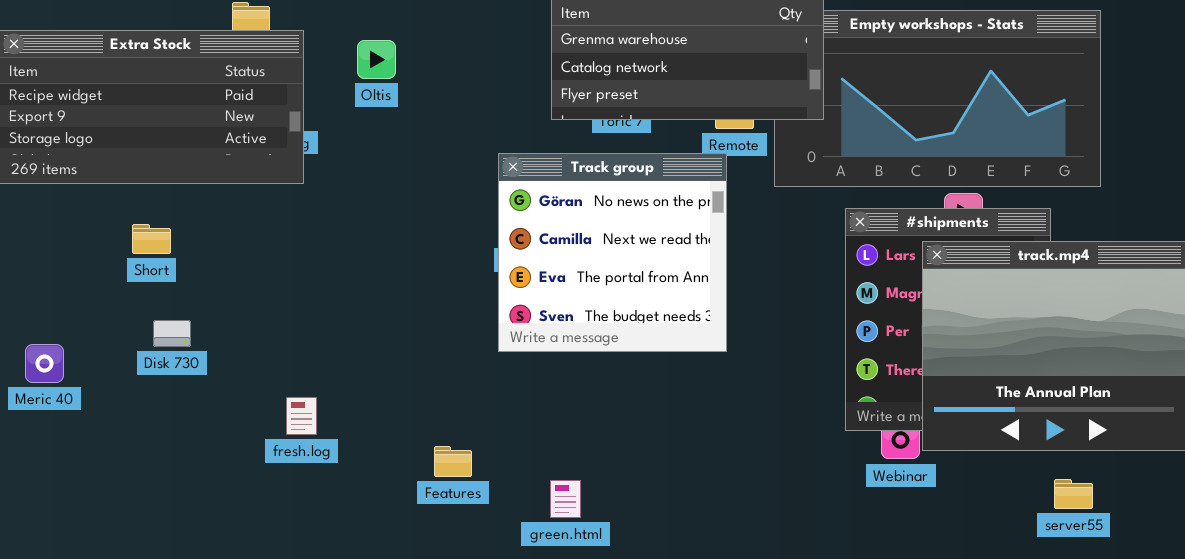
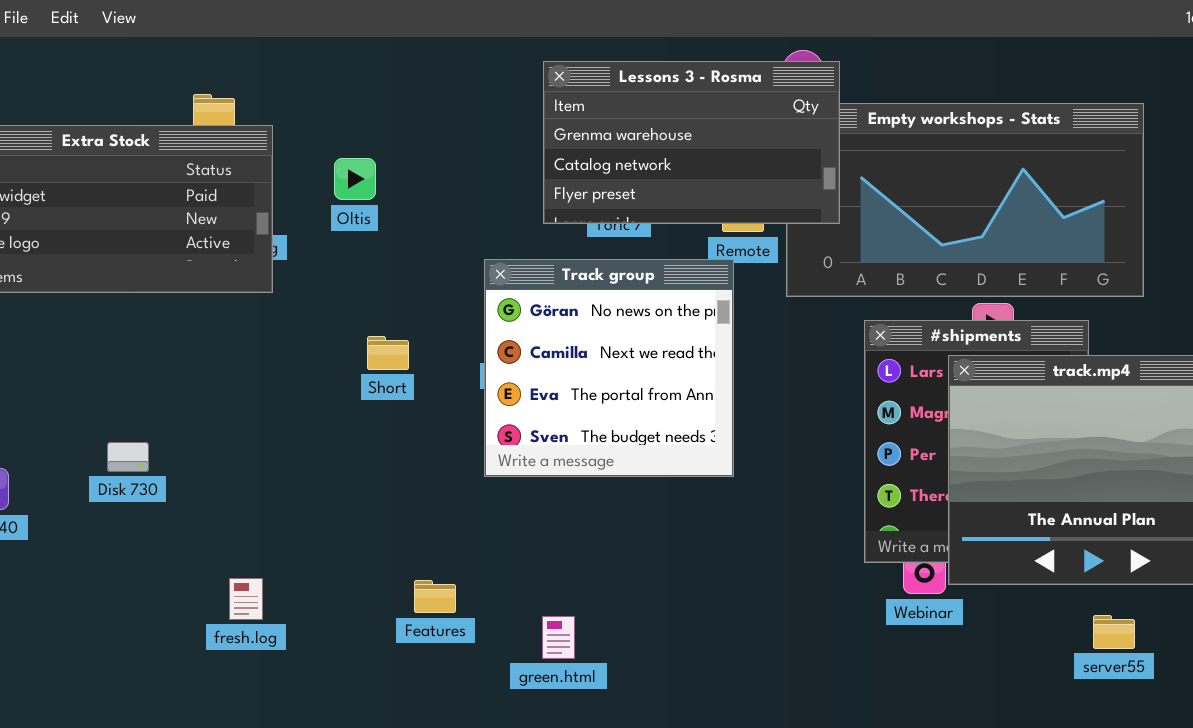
Oltis: [357,40,396,79] -> [334,158,376,200], moved
Short: [132,224,171,254] -> [367,336,409,370], moved
fresh.log: [286,397,317,435] -> [229,578,263,620], moved

